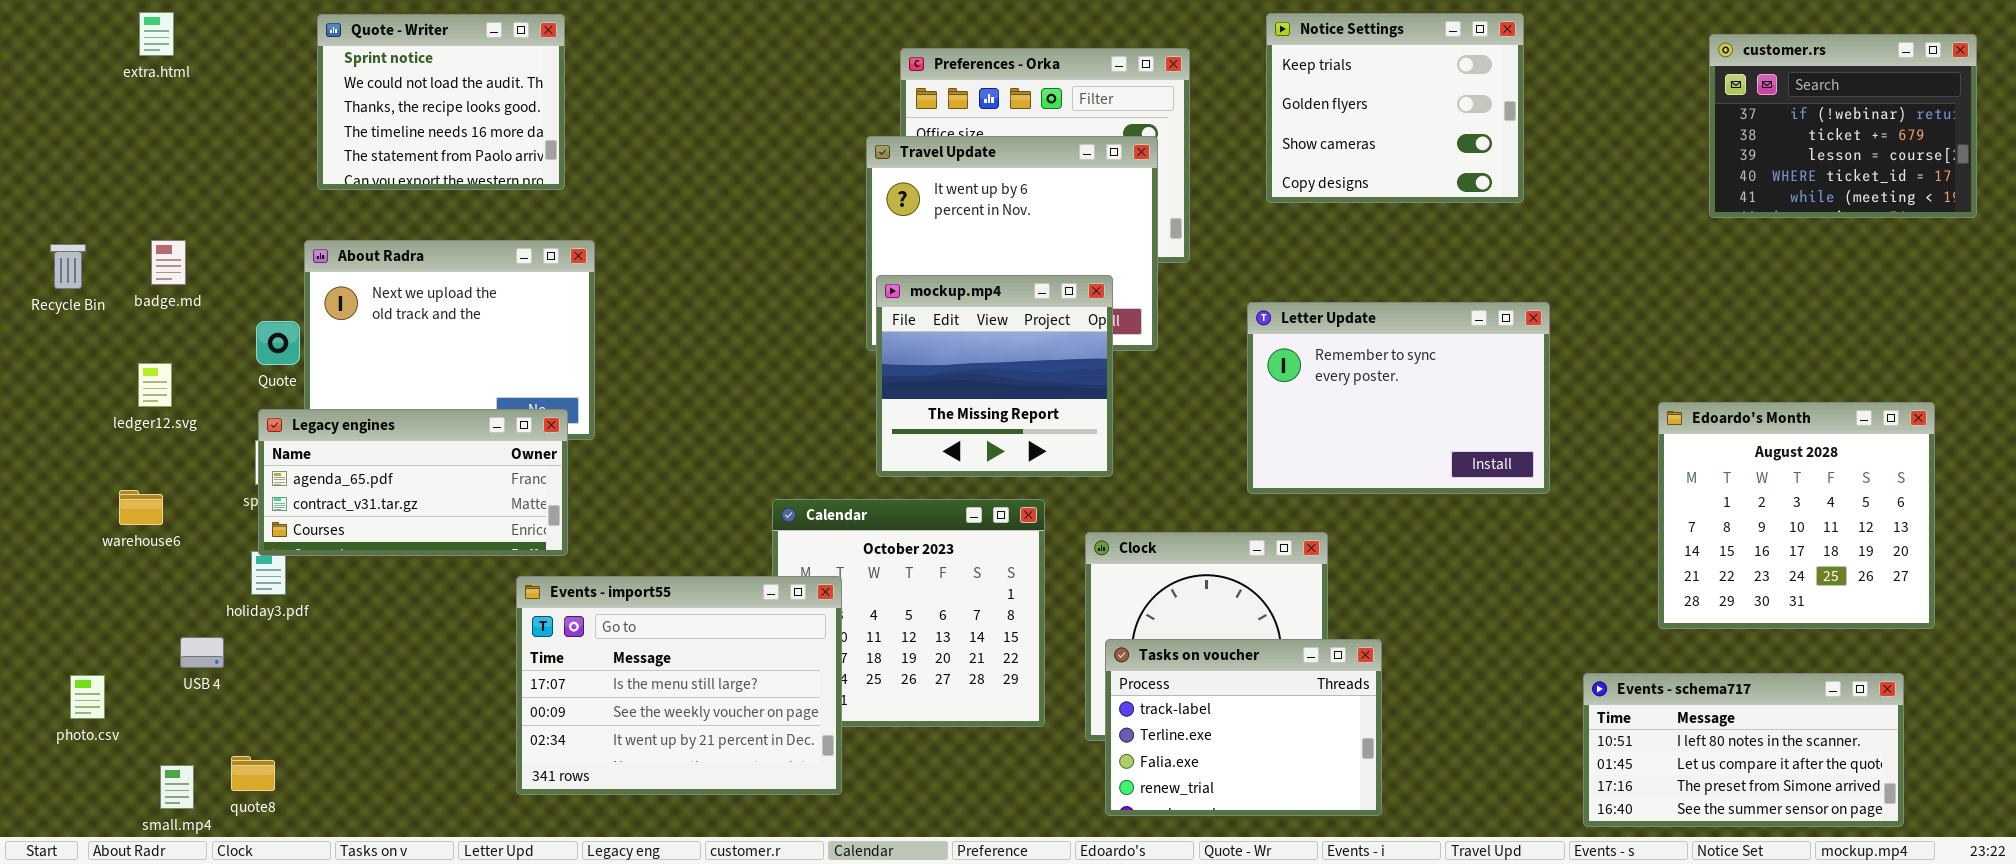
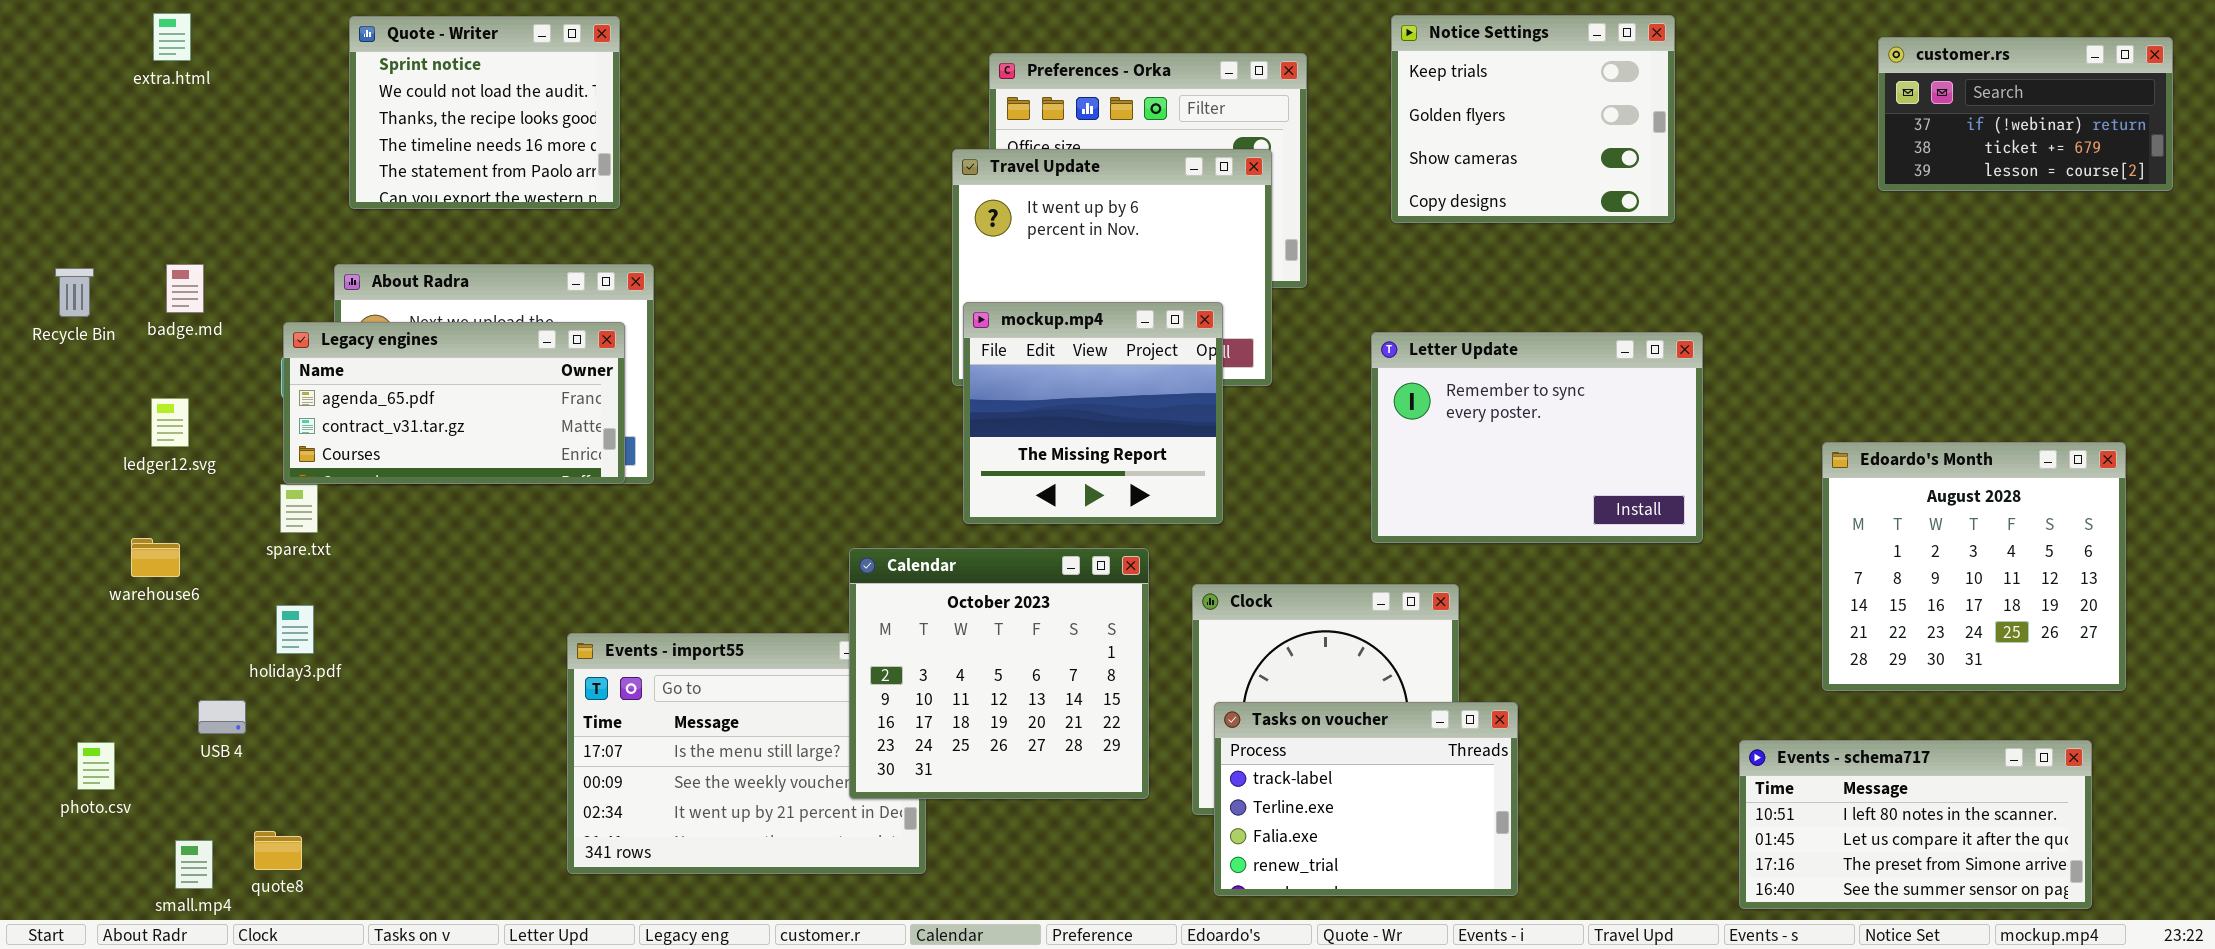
customer.rs: [1709,34,1977,218] -> [1878,37,2173,191], resized
Legacy engines: [258,409,568,556] -> [283,322,625,484], moved
Calendar: [772,499,1045,727] -> [849,548,1149,799], raised

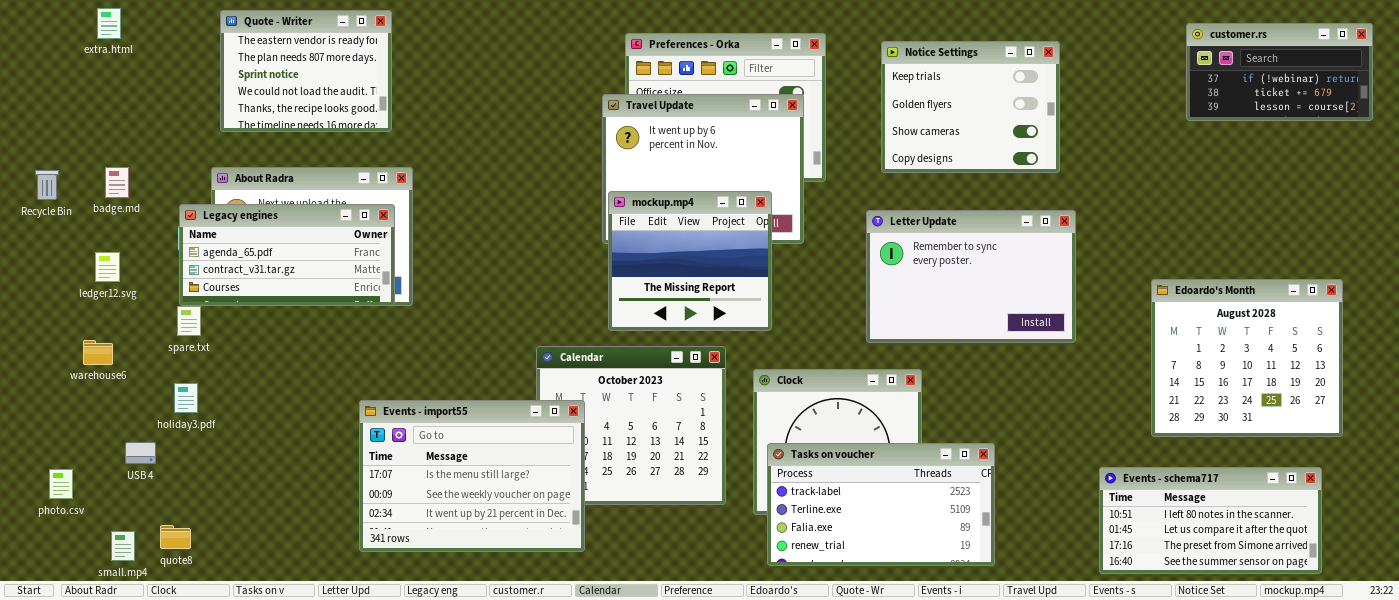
Notice Settings: [1391,15,1675,223] -> [881,41,1060,173], moved
Quote - Writer: [349,16,620,209] -> [220,10,392,132], scrolled up 2 rows
Events - import55: [567,633,926,874] -> [359,400,585,552], raised
Tasks on voucher: [1214,702,1518,896] -> [767,443,995,566], resized

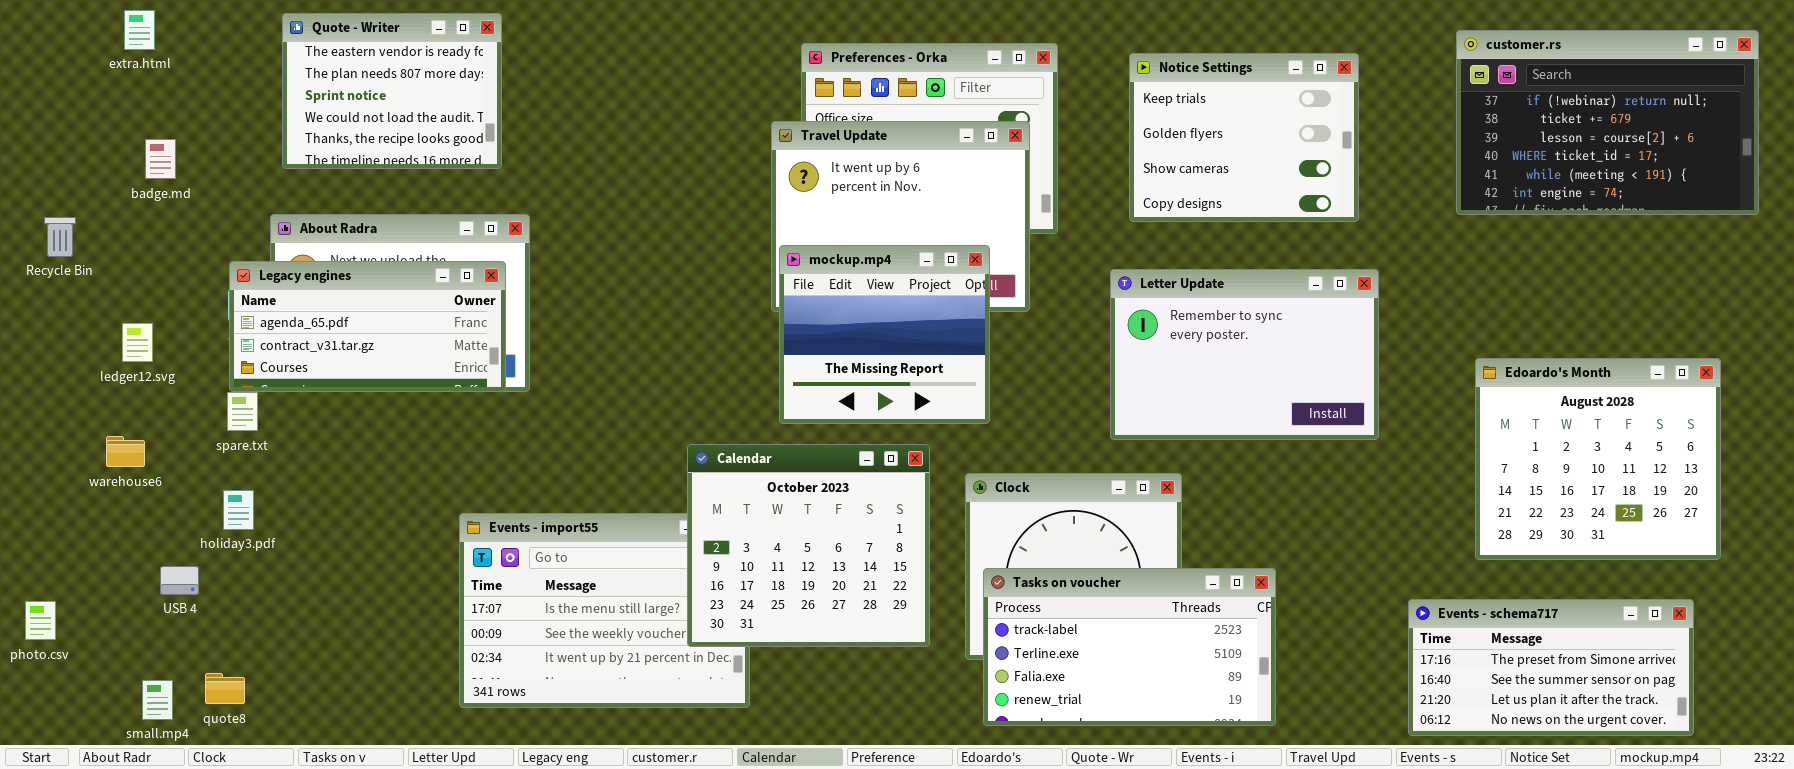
customer.rs: [1186,23,1373,121] -> [1456,30,1759,215], resized
badge.md: [105,167,129,198] -> [145,139,176,179], moved
Calendar: [536,346,726,505] -> [687,444,930,647], raised
Events - schema717: [1099,467,1322,574] -> [1408,599,1694,736], scrolled down 2 rows
photo.csv: [49,469,73,499] -> [25,601,56,640], moved

